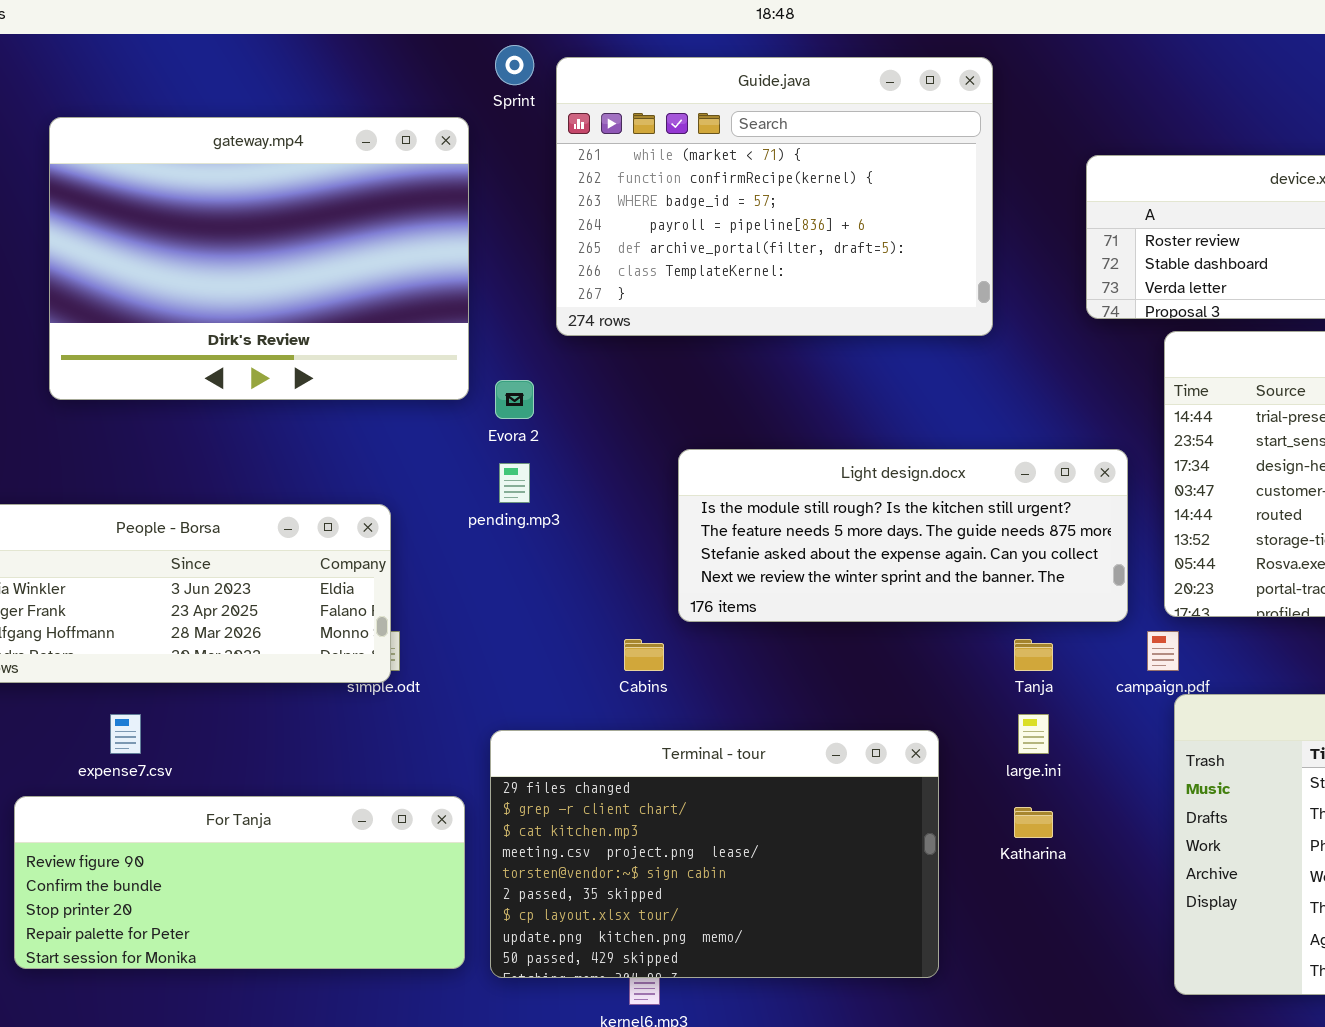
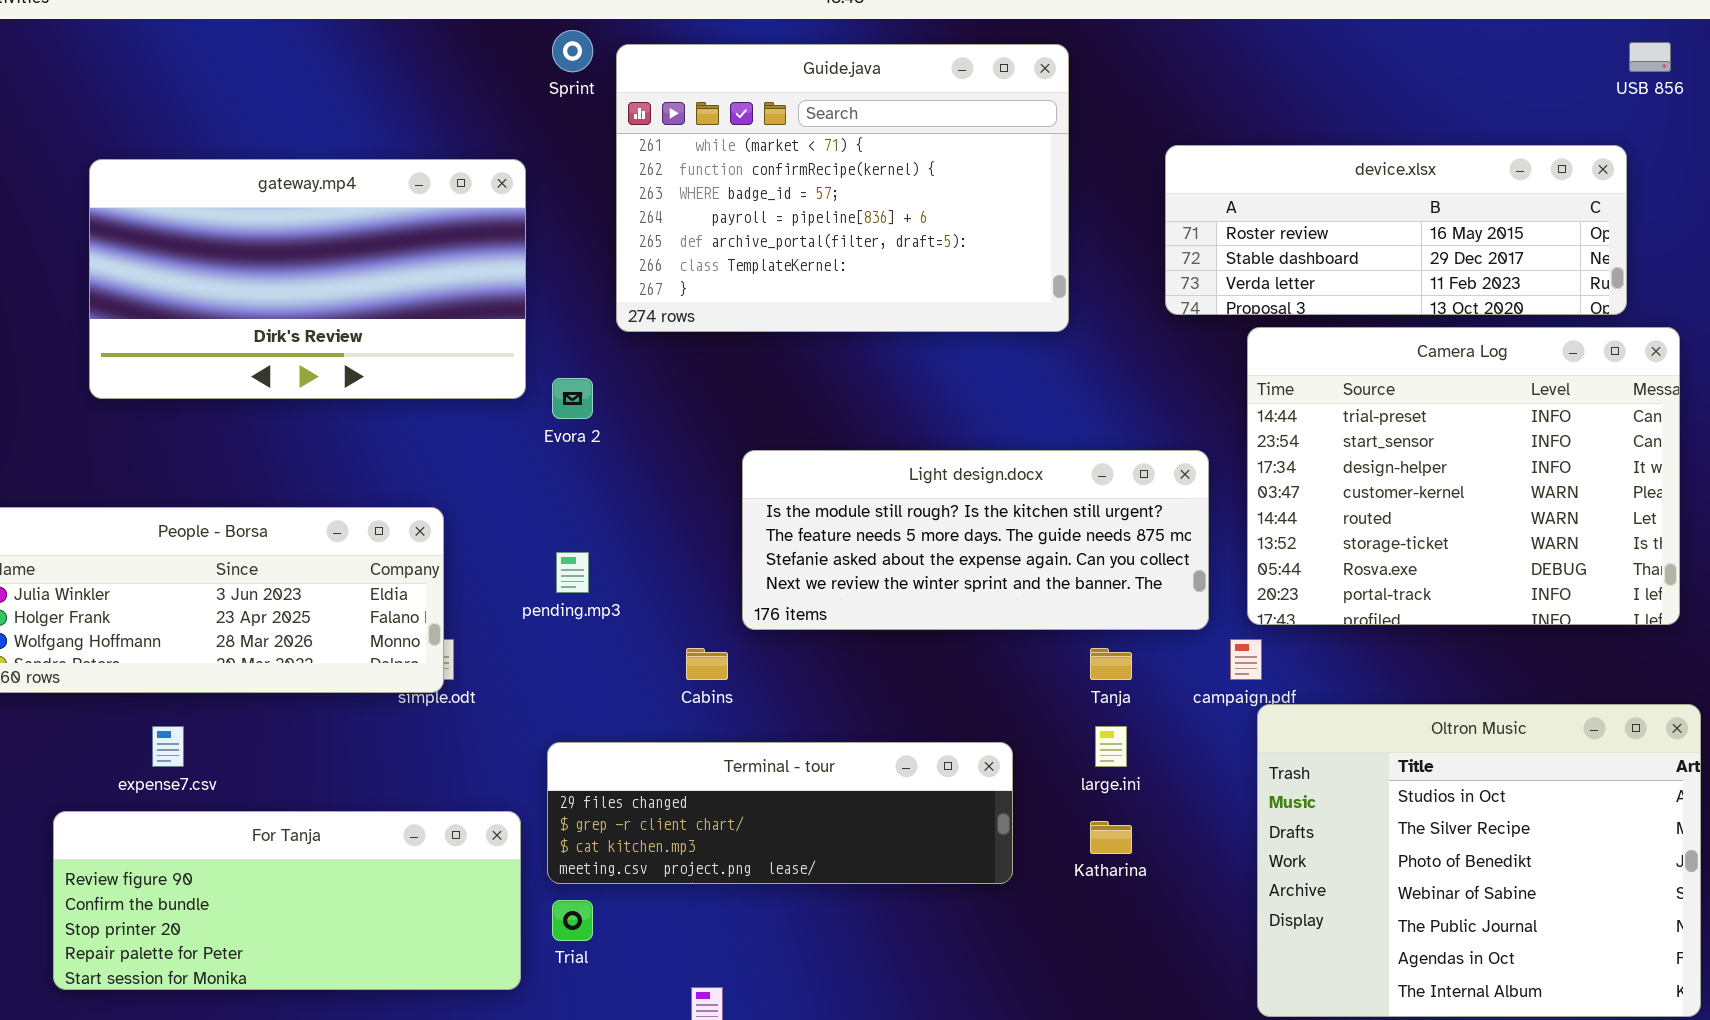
gateway.mp4: [49,117,469,400] -> [89,159,526,399], resized
pending.mp3: [499,463,530,503] -> [556,552,589,593], moved
Terminal - tour: [490,730,939,978] -> [547,742,1013,884], resized

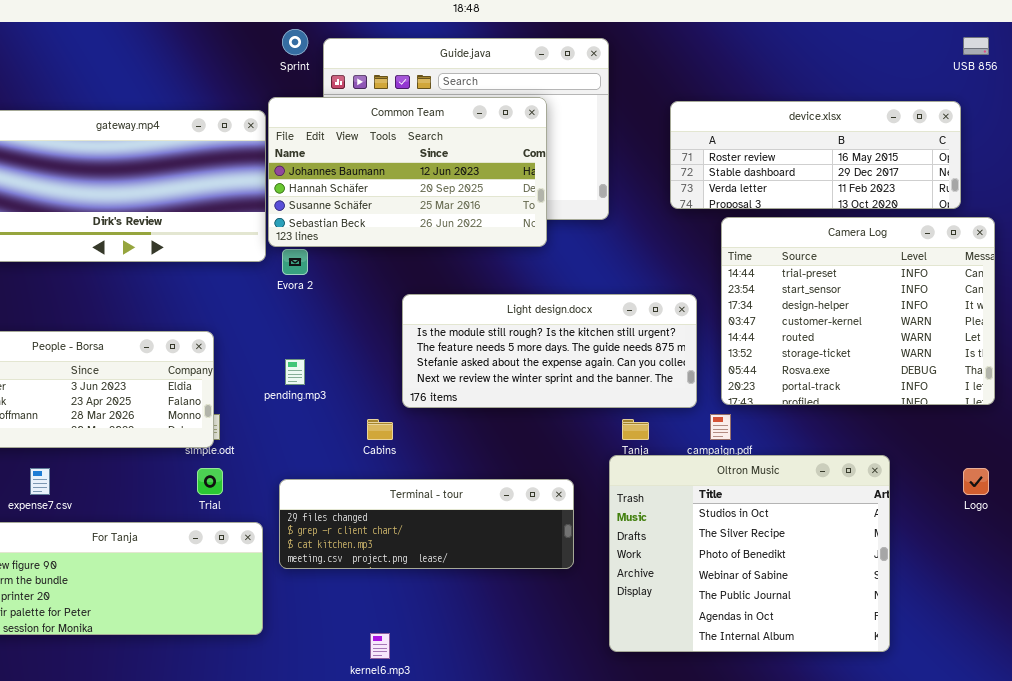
Common Team: none -> [268,97,547,247], opened
Oltron Music: [1257,704,1701,1017] -> [609,455,890,652], moved
Trial: [552,900,593,941] -> [197,468,223,495], moved

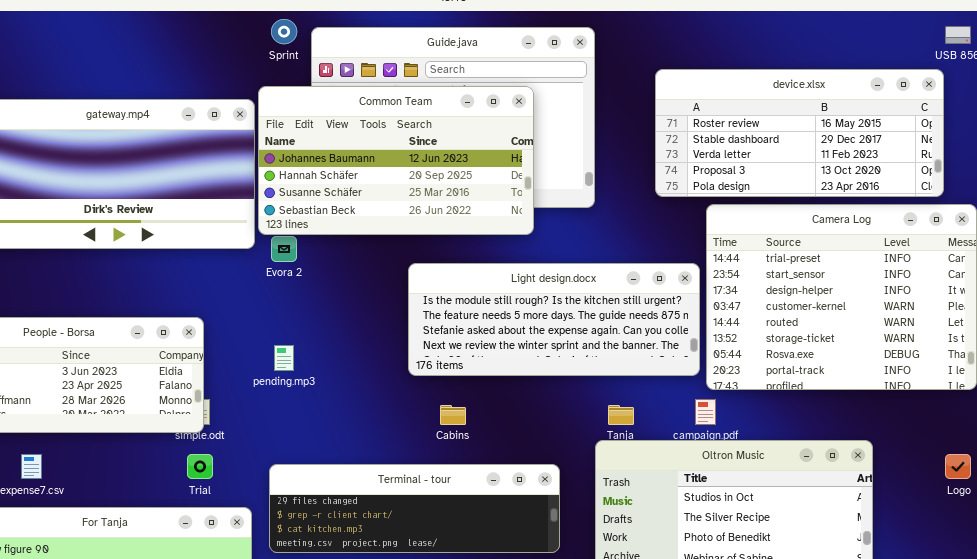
device.xlsx: [670,101,961,209] -> [655,69,944,197], resized
Light design.docx: [402,294,697,408] -> [408,263,700,376], moved
Cabins: [367,419,393,440] -> [440,405,466,425], moved

